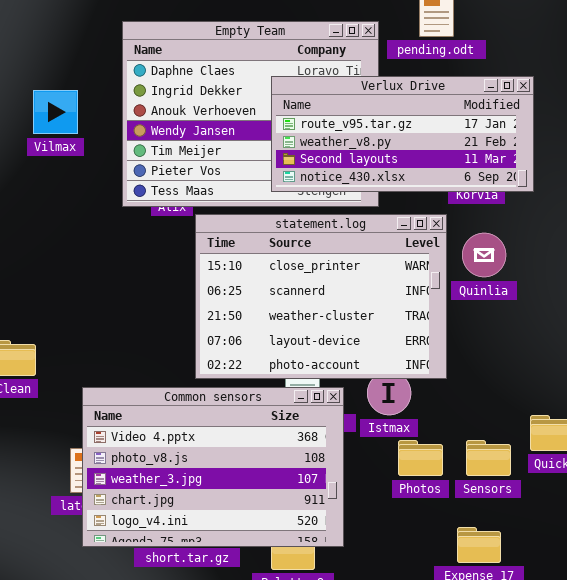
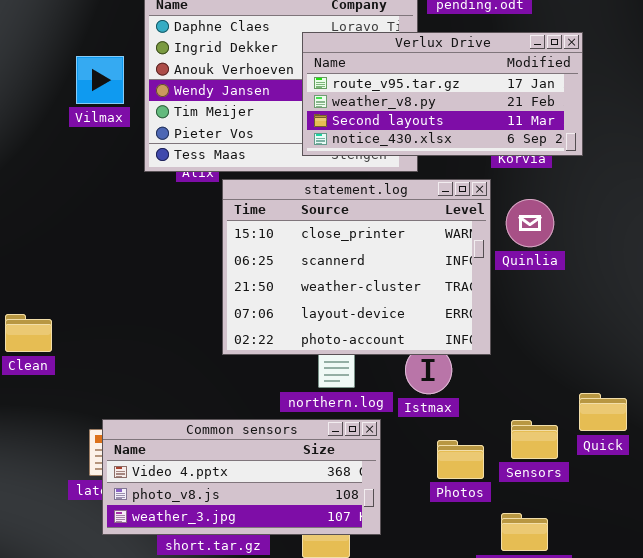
Vilmax: [33,90,78,134] -> [76,56,124,104], moved
Common sensors: [82,387,344,547] -> [102,419,381,535], resized
Photos: [398,440,443,476] -> [437,440,484,479], moved

